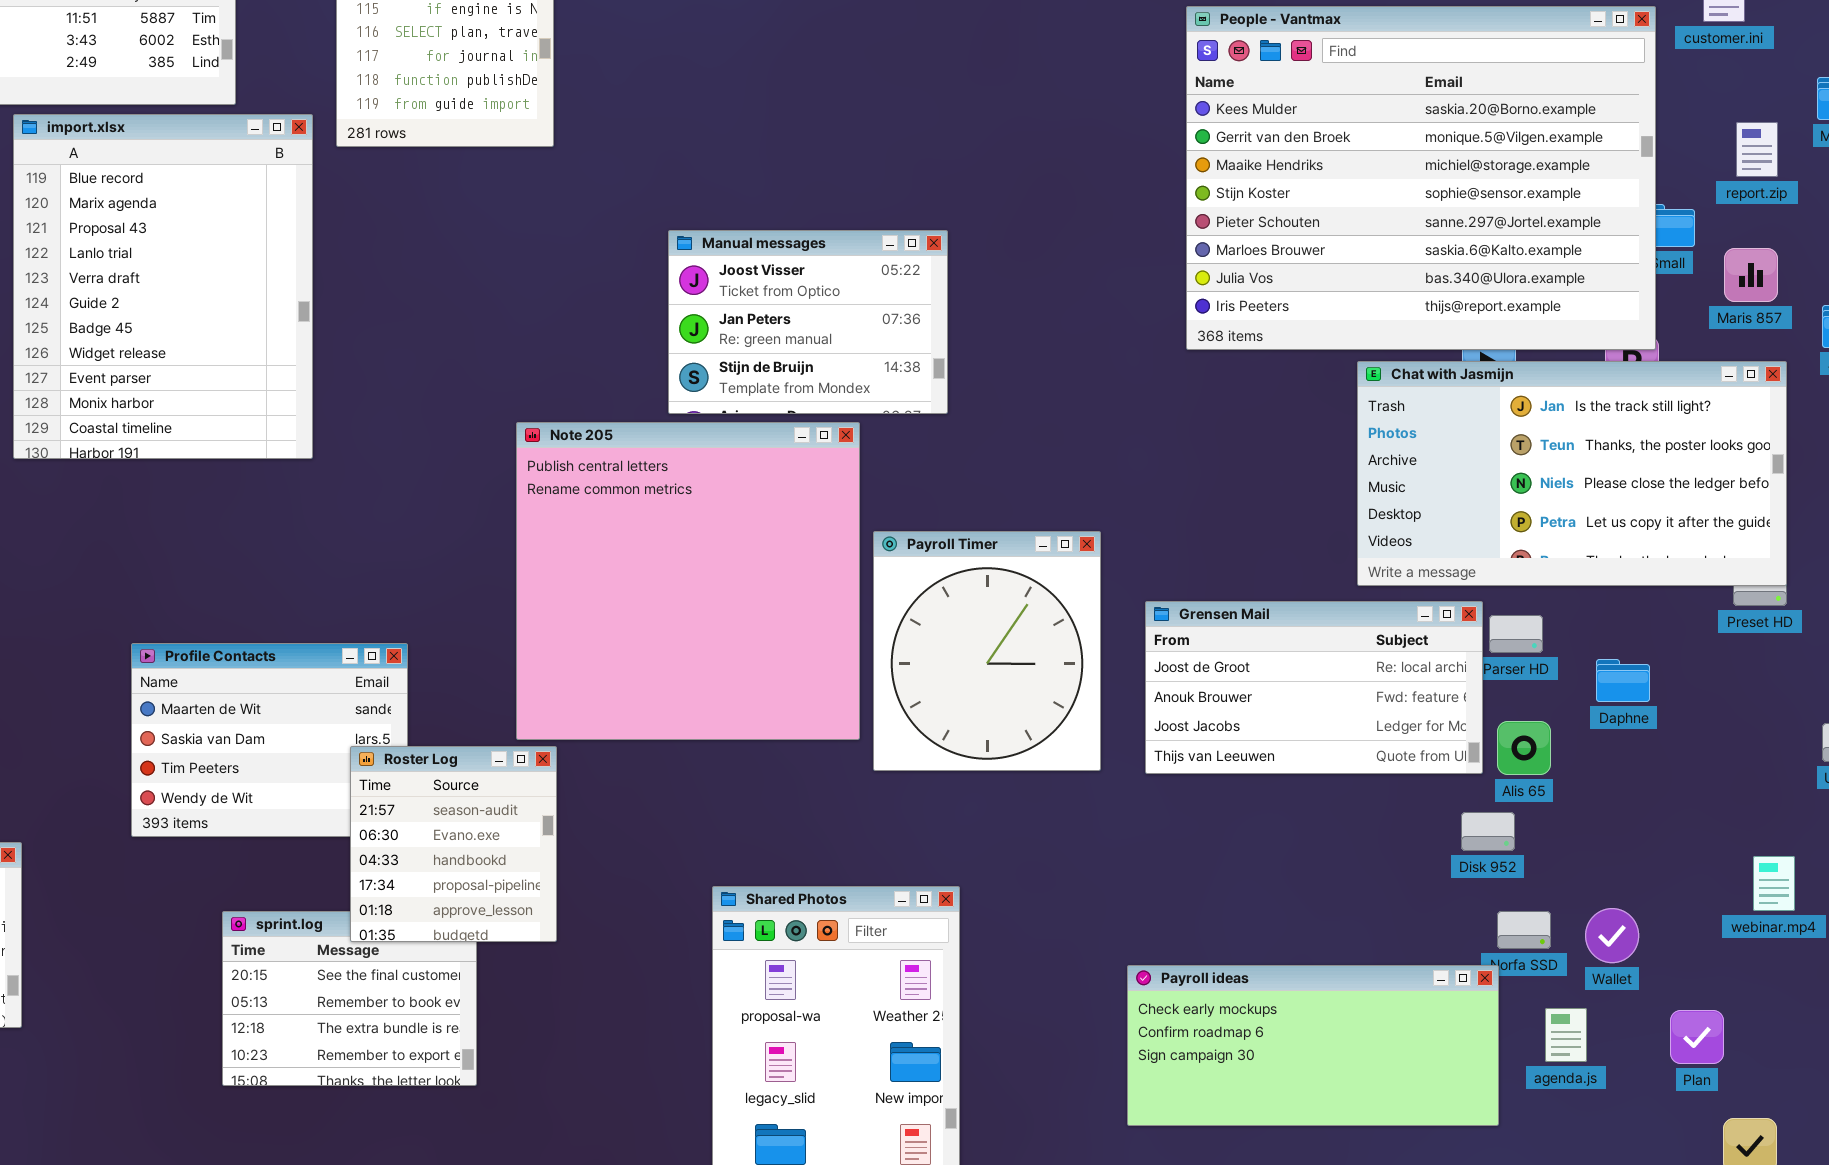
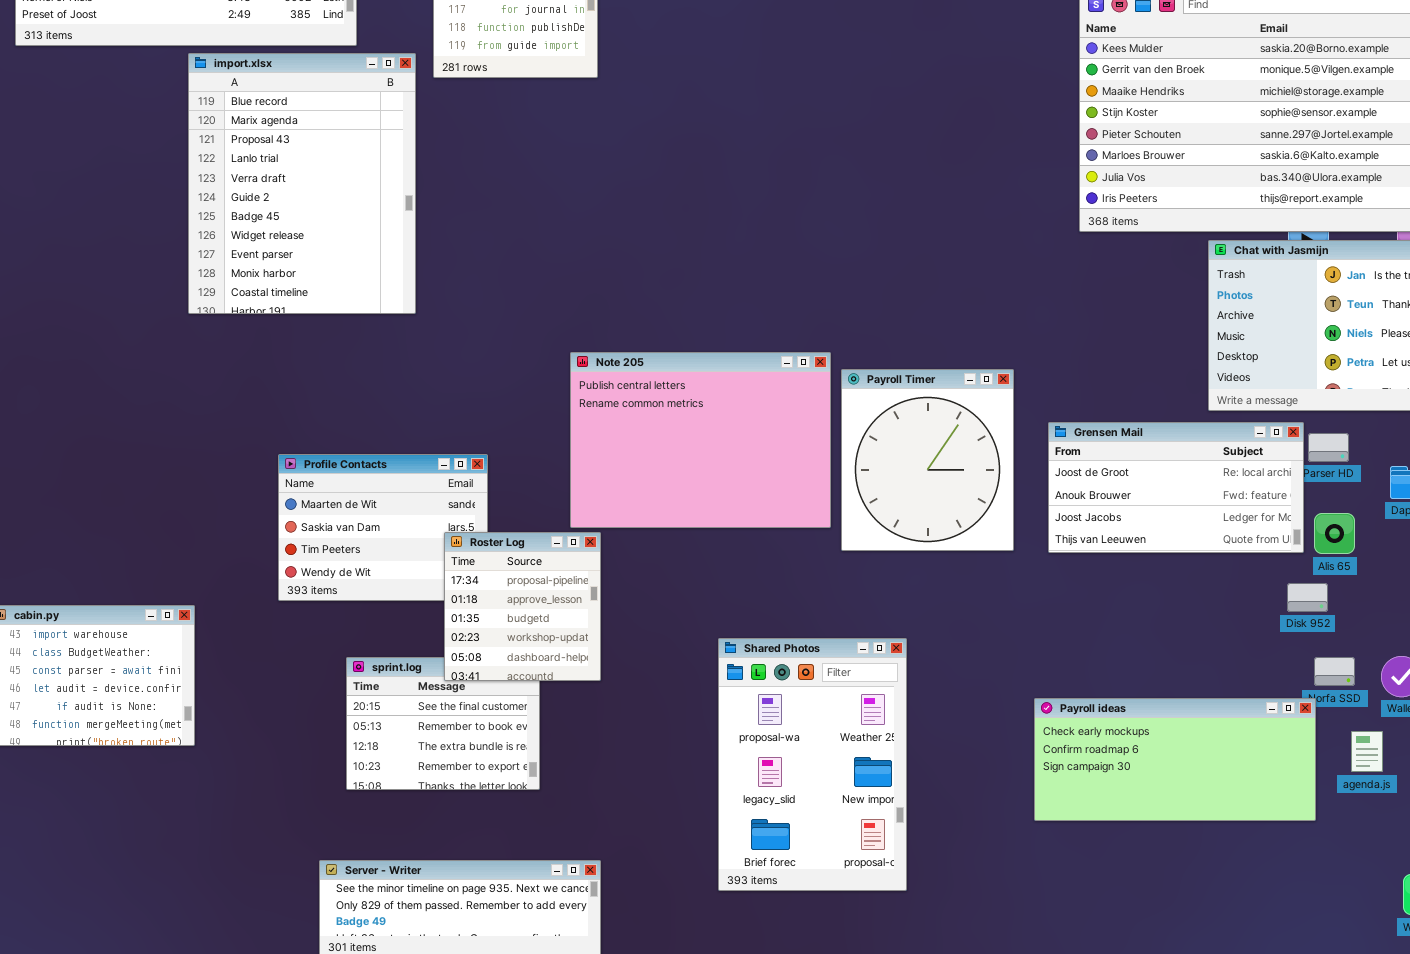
Manual messages: [668,230,948,414] -> none, closed
Note 205: [516,422,860,740] -> [570,352,831,528], resized
Roster Log: [350,746,557,942] -> [444,532,601,681], scrolled down 3 rows

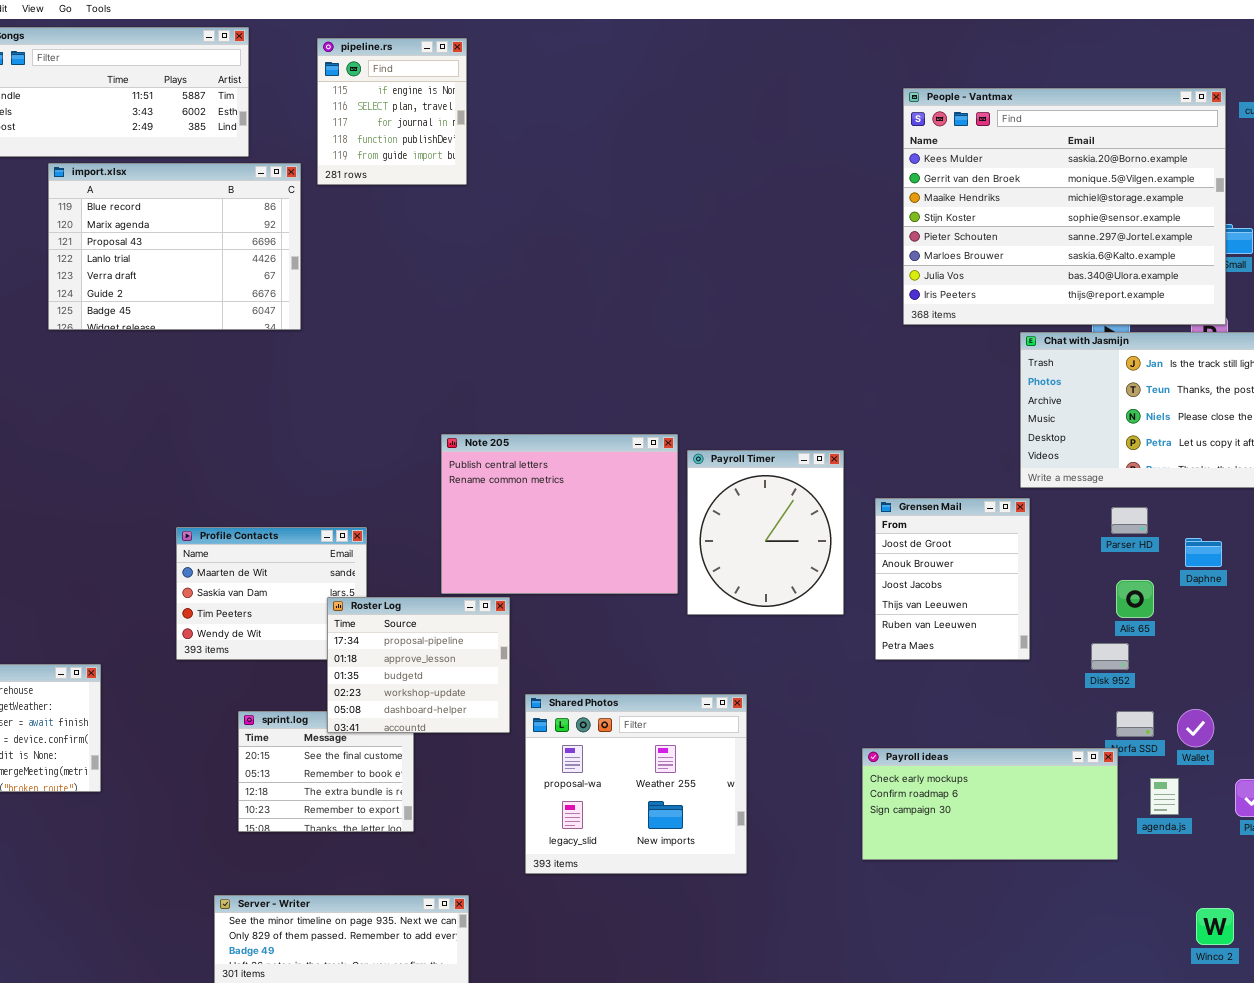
import.xlsx: [188,53,416,314] -> [48,163,301,330], resized
Grensen Mail: [1048,422,1304,553] -> [875,498,1030,660], resized
Roster Log: [444,532,601,681] -> [327,597,510,733], resized
Shared Photos: [718,638,907,891] -> [525,694,747,874], resized

